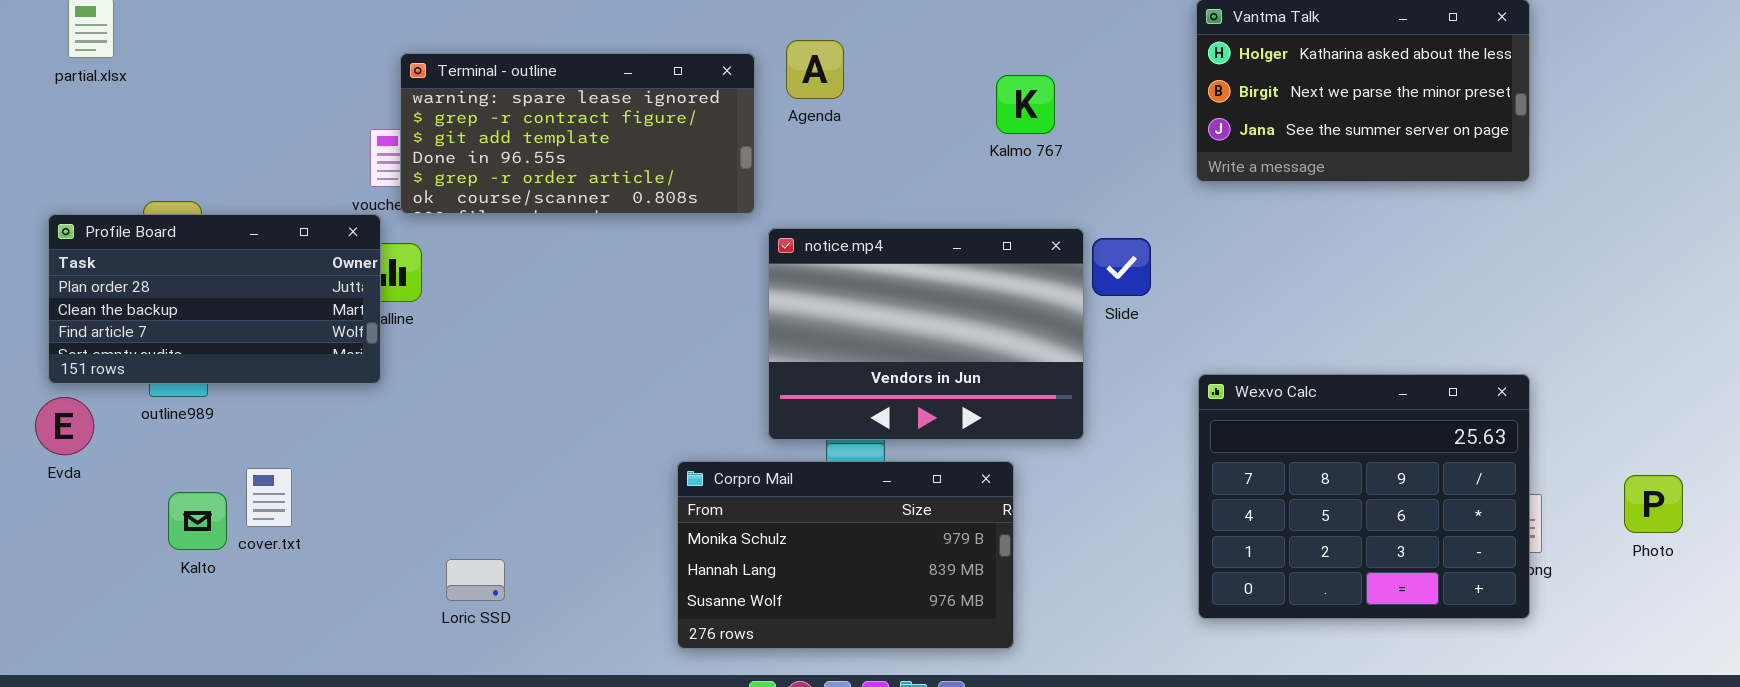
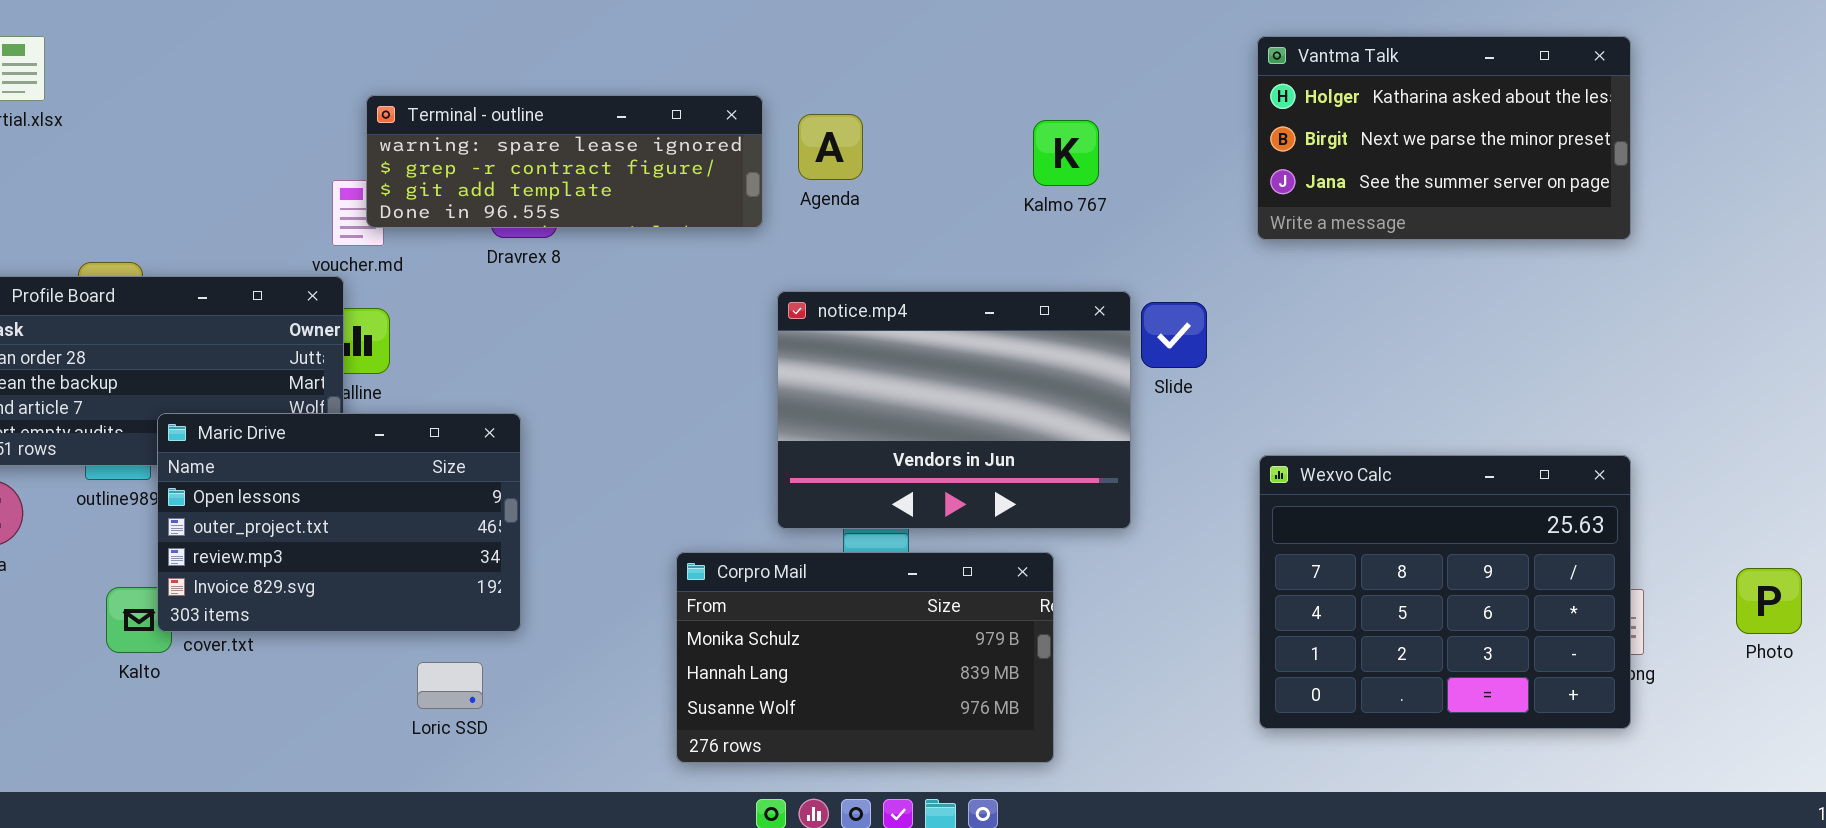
Agenda: [786,40,844,99] -> [798,114,863,180], moved
Terminal - outline: [400,53,755,214] -> [366,95,763,228], resized
Maric Drive: none -> [157,413,521,632], opened

